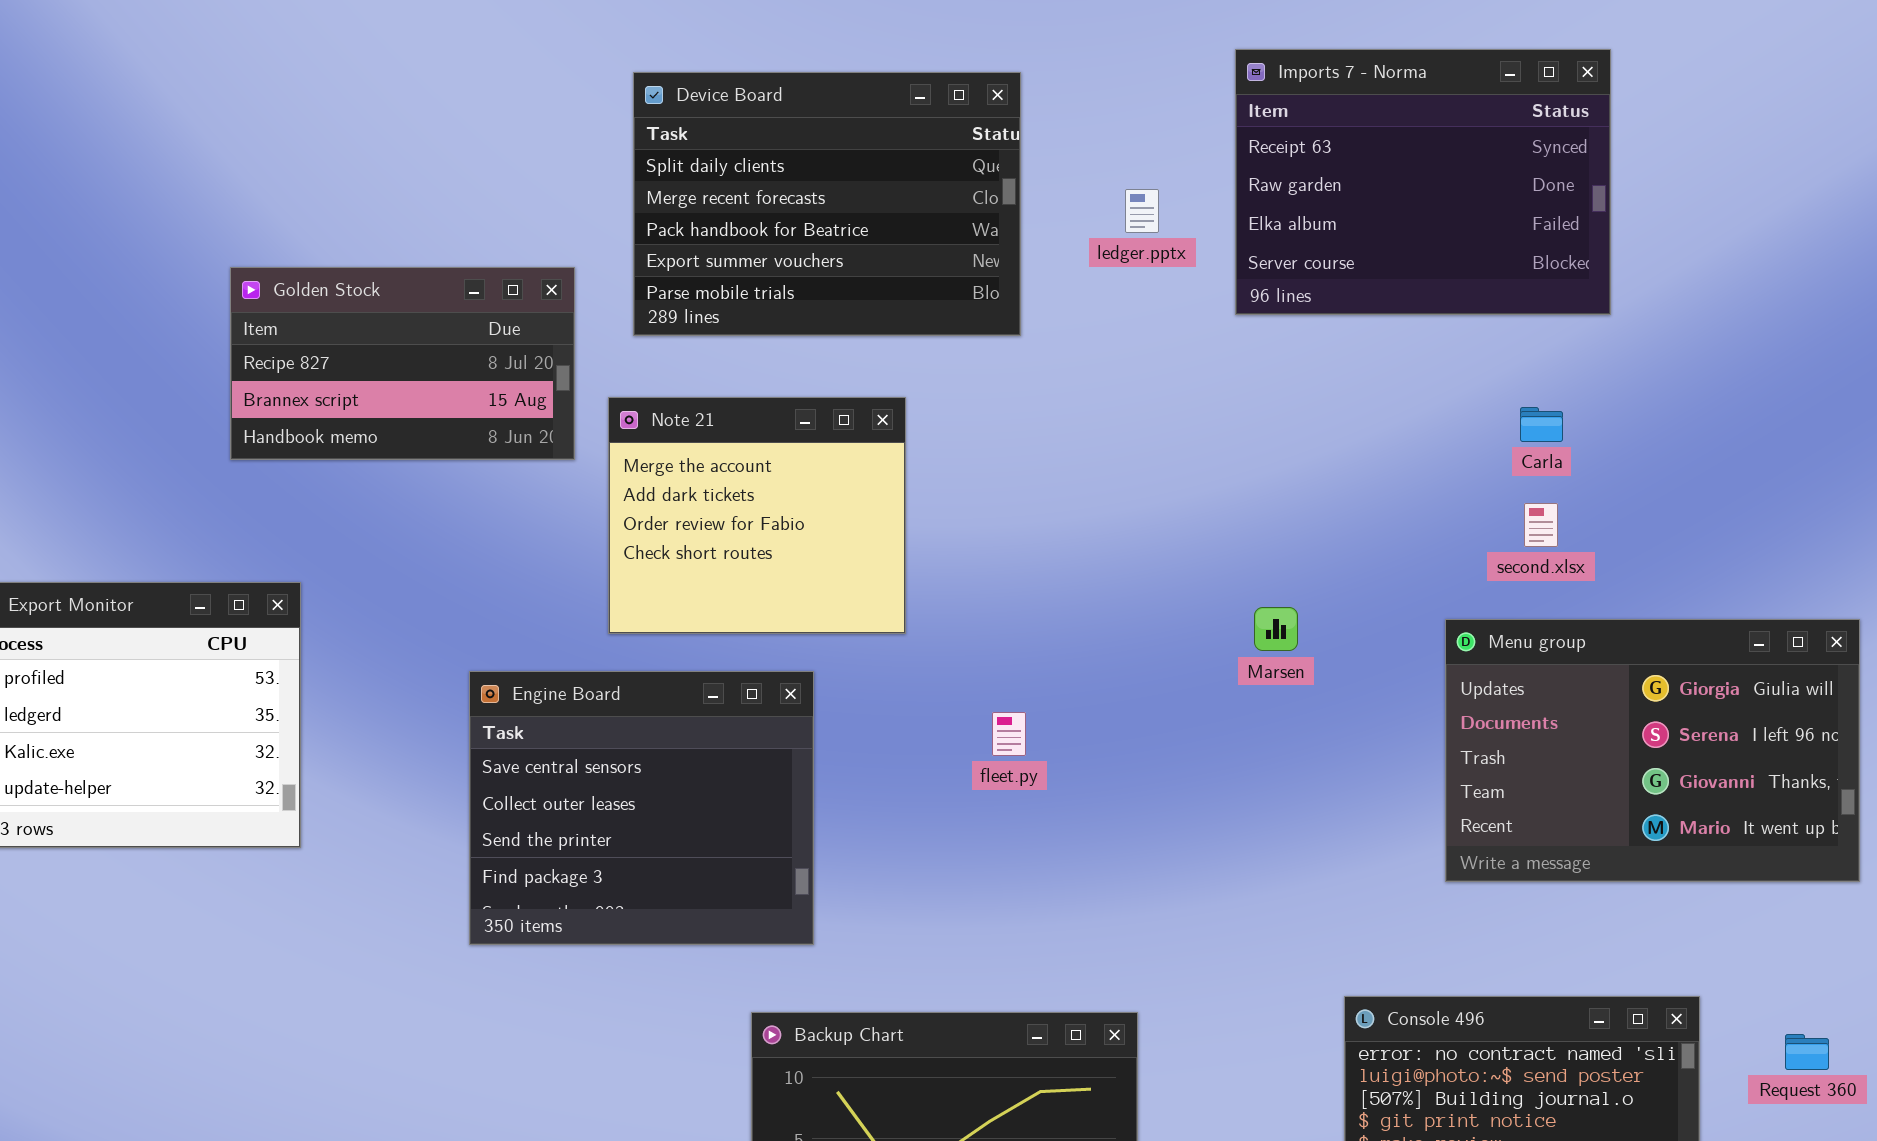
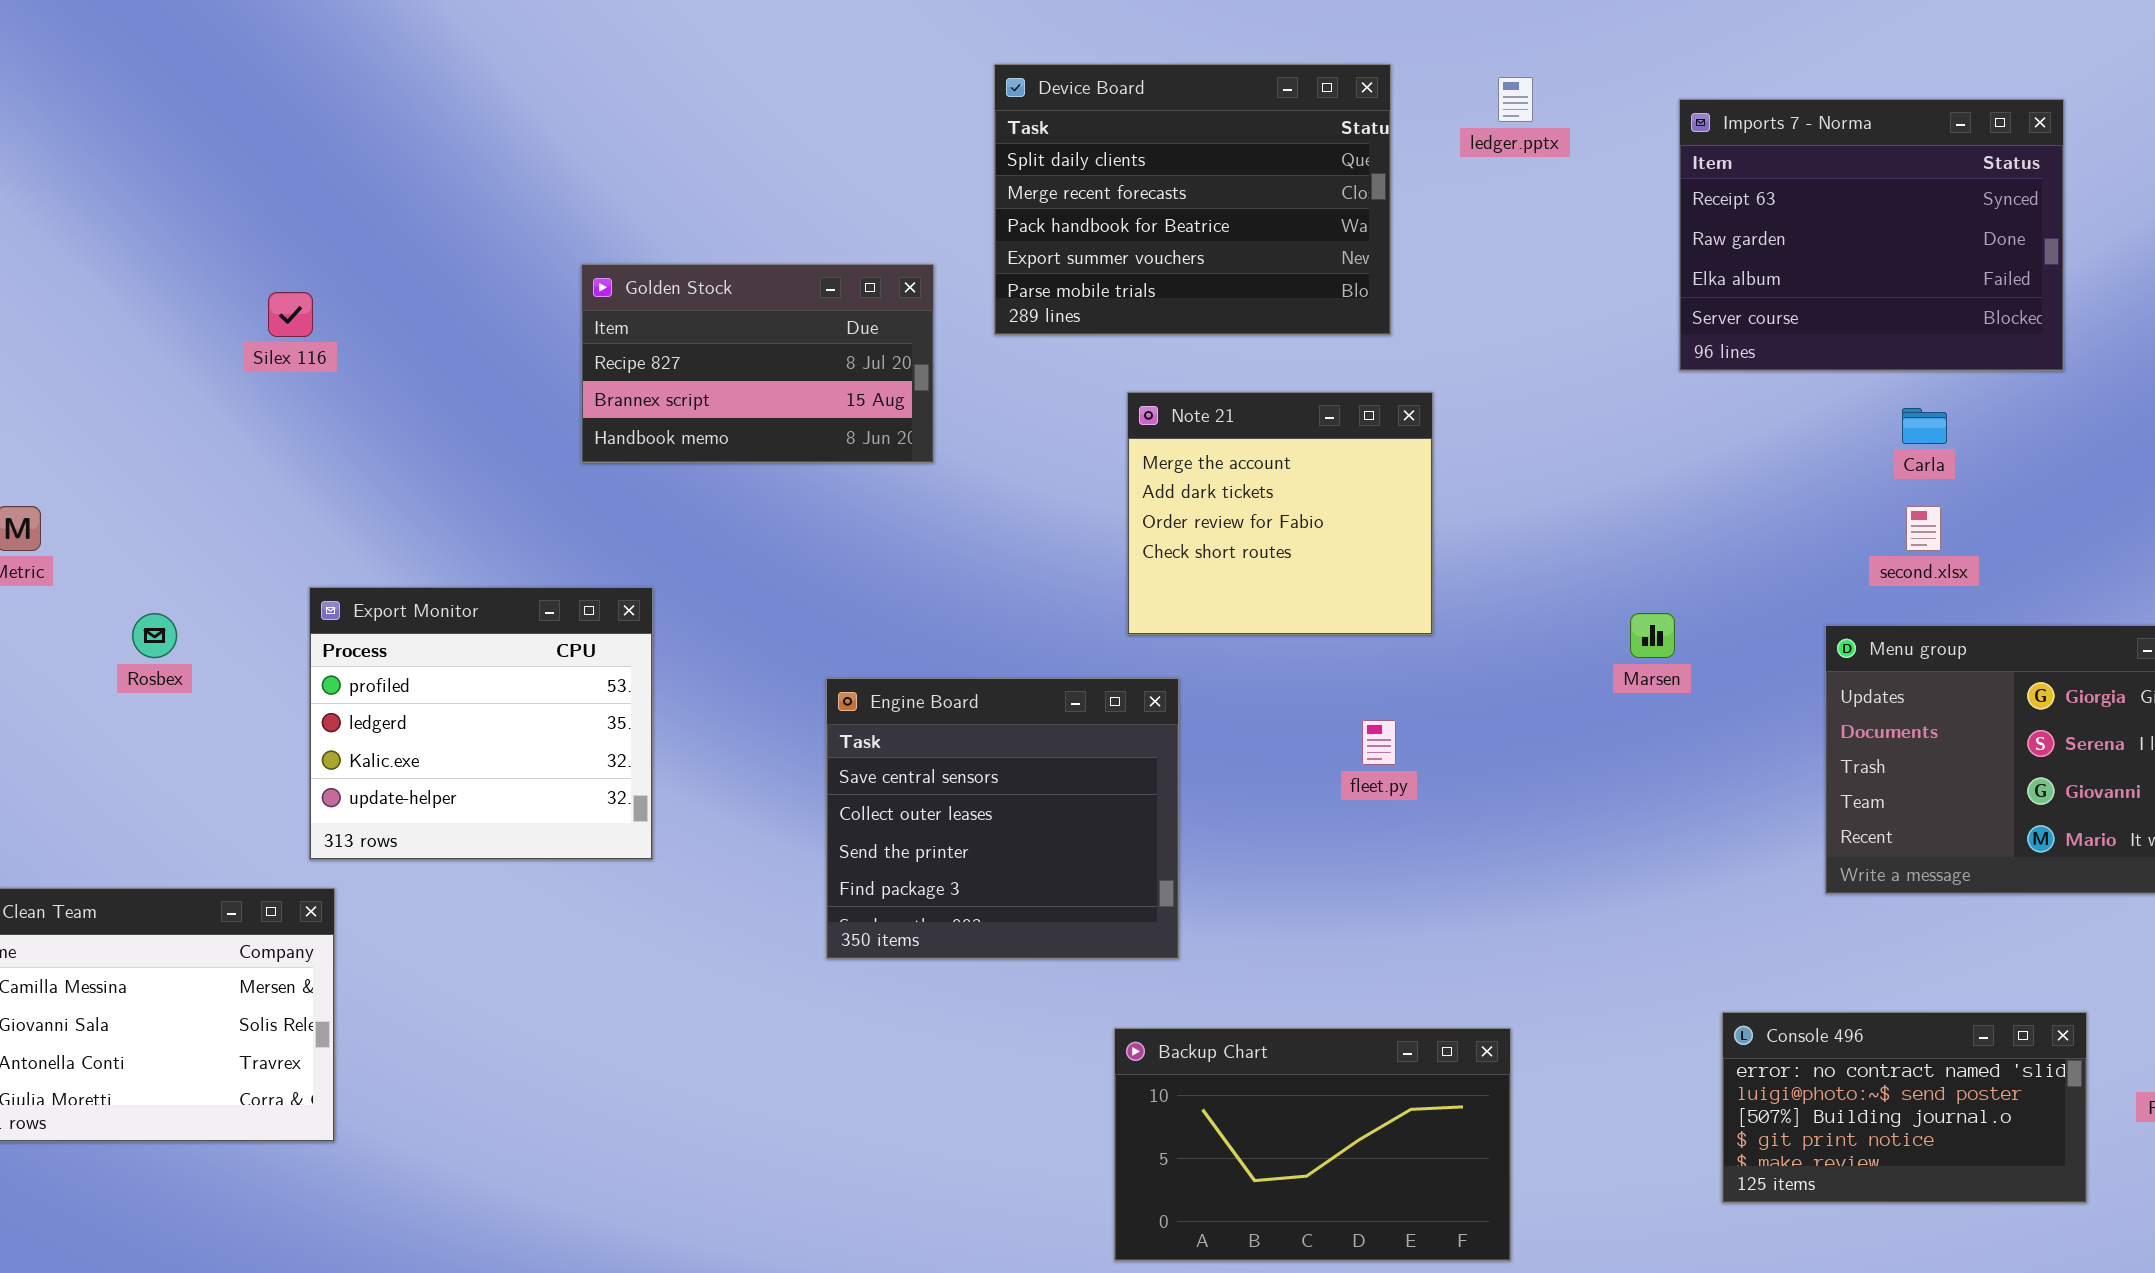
Imports 7 - Norma: [1235,49,1611,315] -> [1679,99,2064,371], moved
ledger.pptx: [1125,189,1159,233] -> [1498,77,1533,122], moved
Note 21: [608,397,906,634] -> [1127,392,1433,635], moved

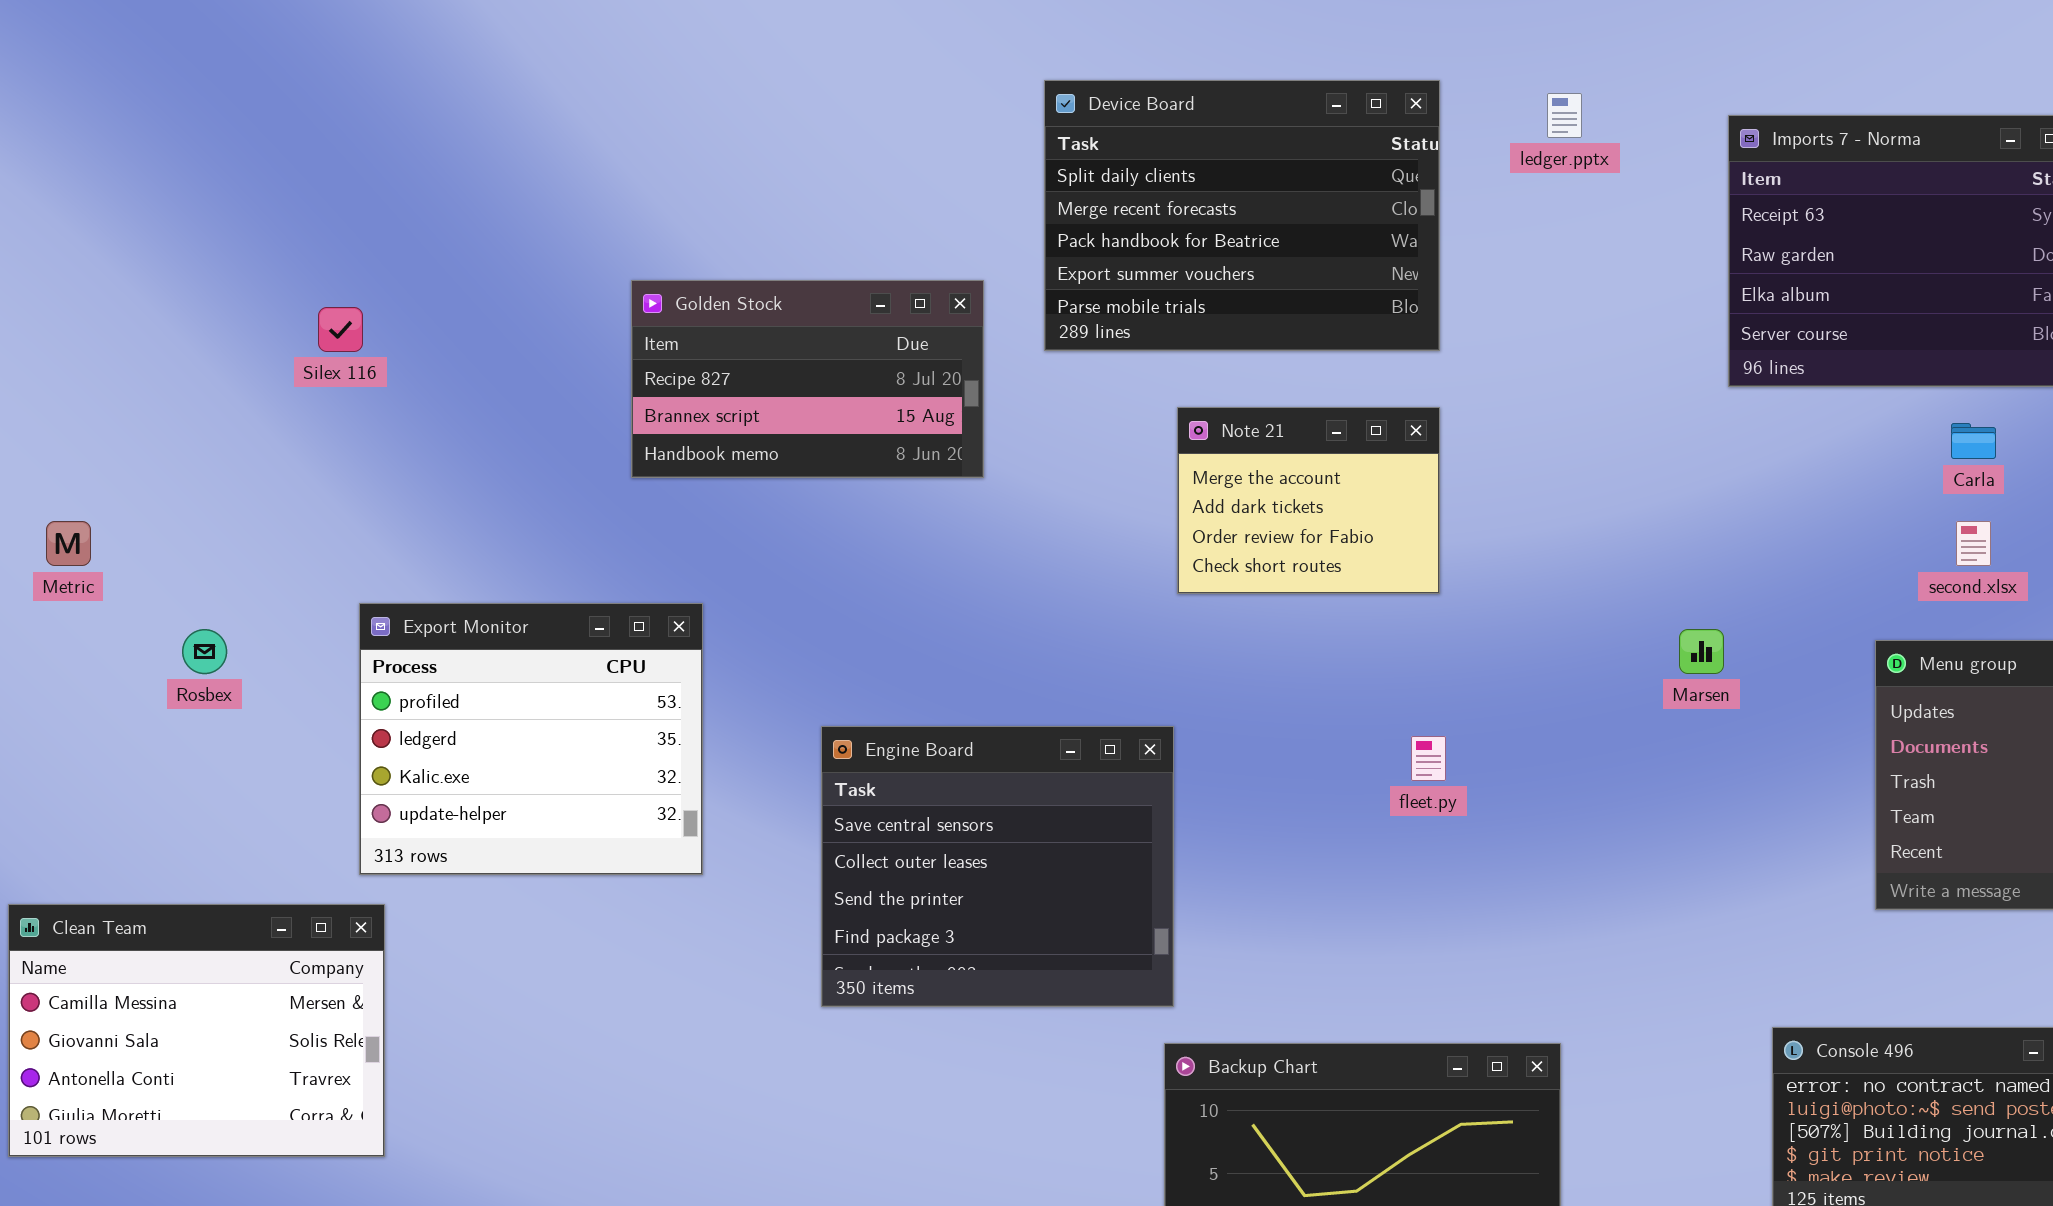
Note 21: [1127,392,1433,635] -> [1177,407,1440,594], resized
Engine Board: [826,678,1179,959] -> [821,726,1174,1007], moved

